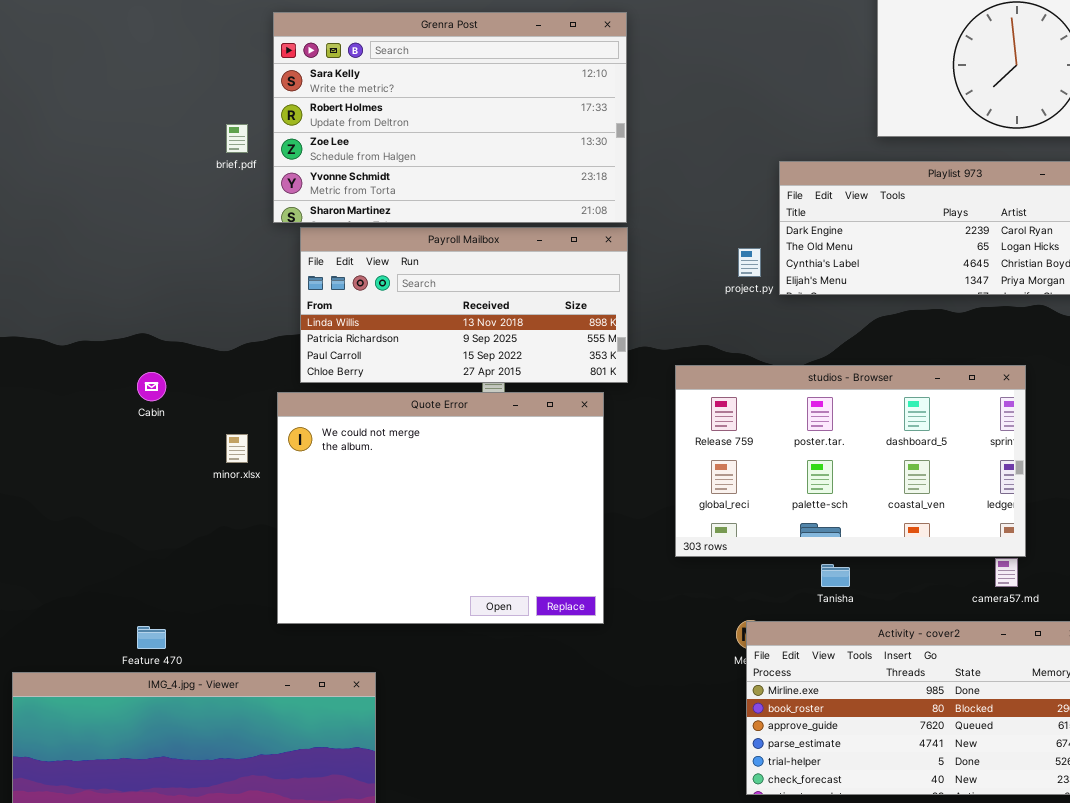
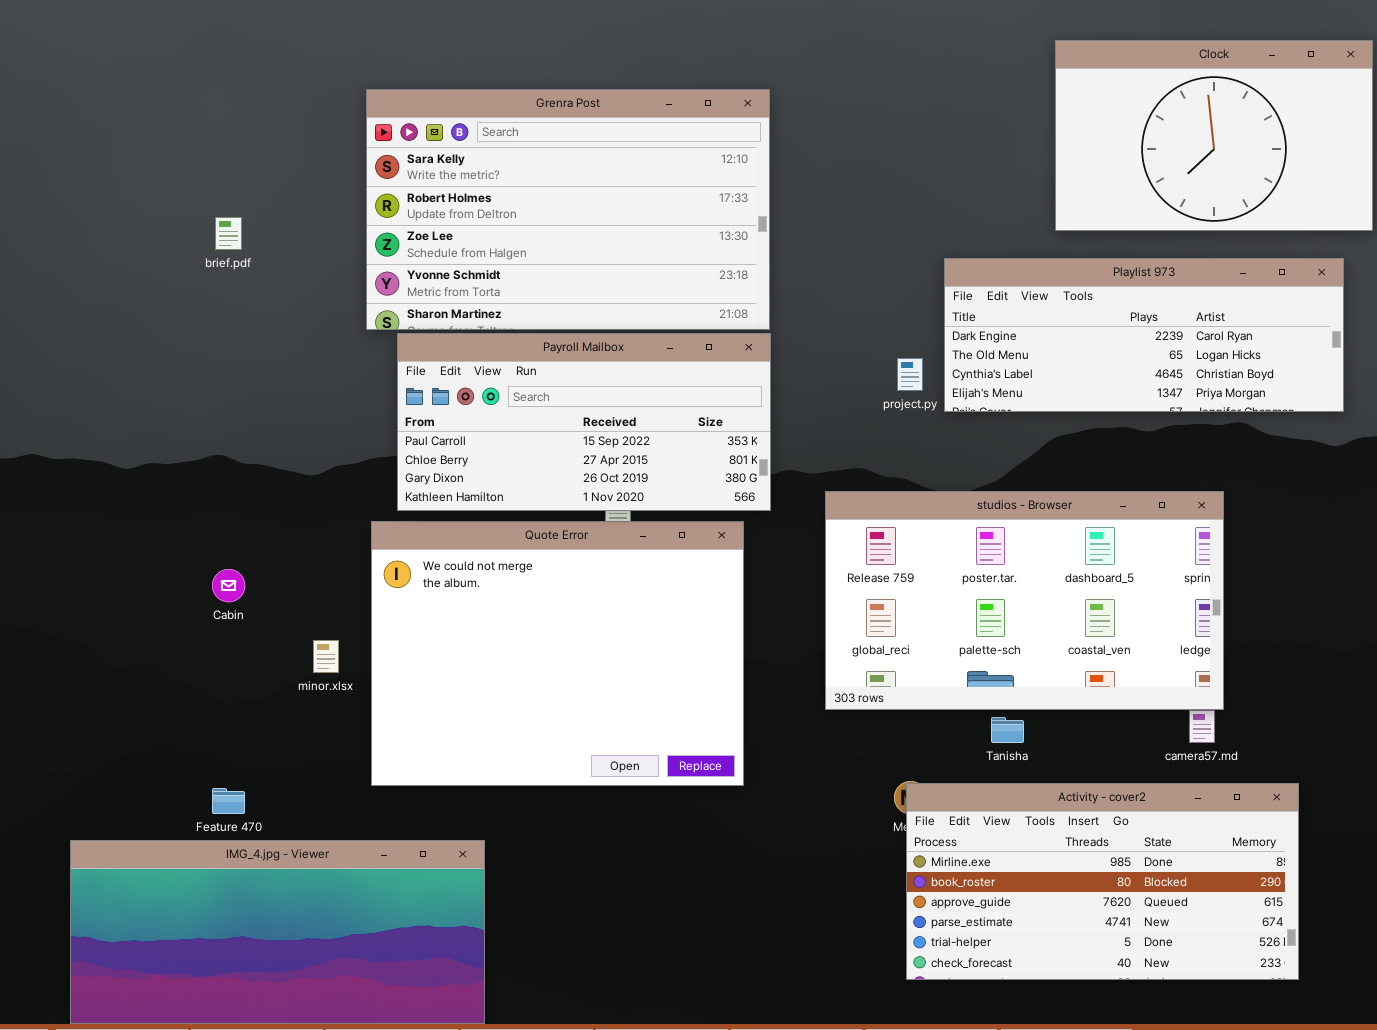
brief.pdf: [226,124,248,153] -> [215,217,242,250], moved
Payroll Mailbox: [300,227,628,383] -> [397,333,771,511], scrolled down 2 rows
Cabin: [137,372,166,401] -> [212,569,245,602], moved
minor.xlsx: [226,434,248,463] -> [313,640,339,673], moved

